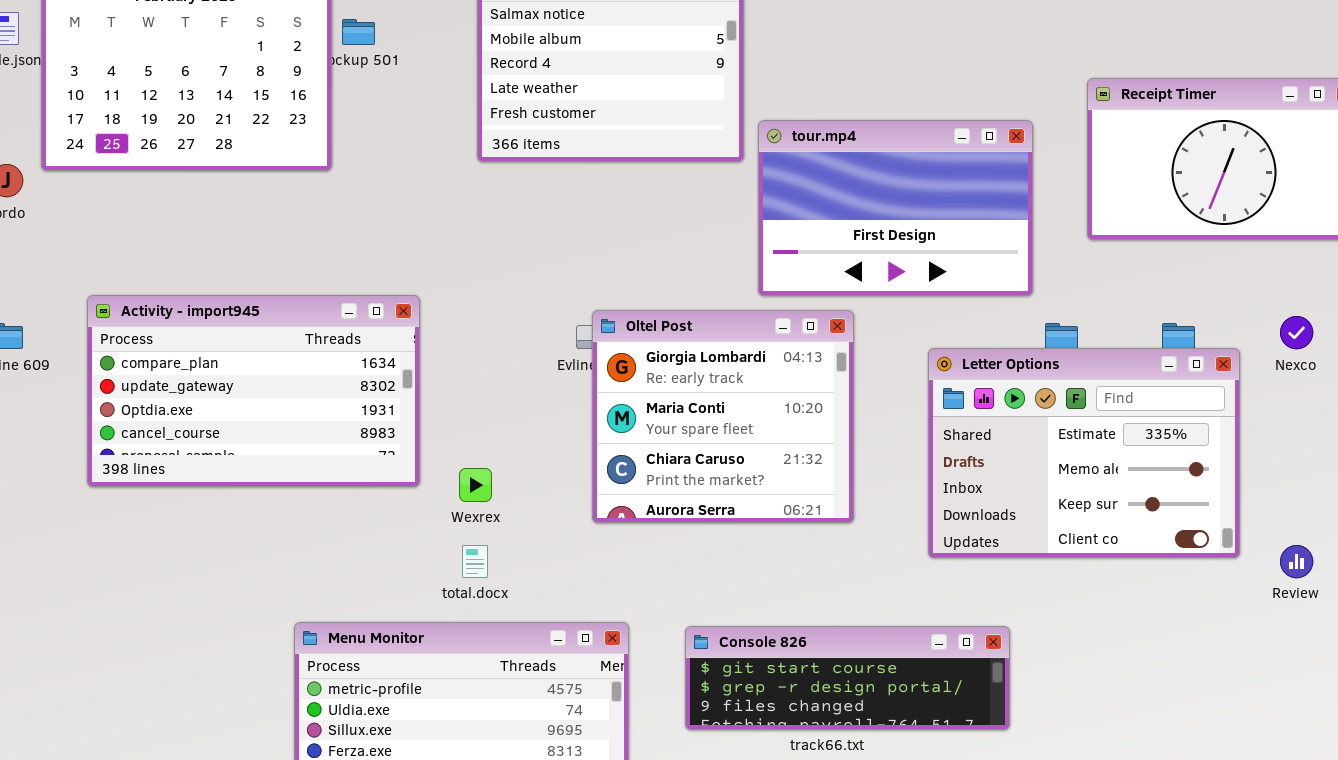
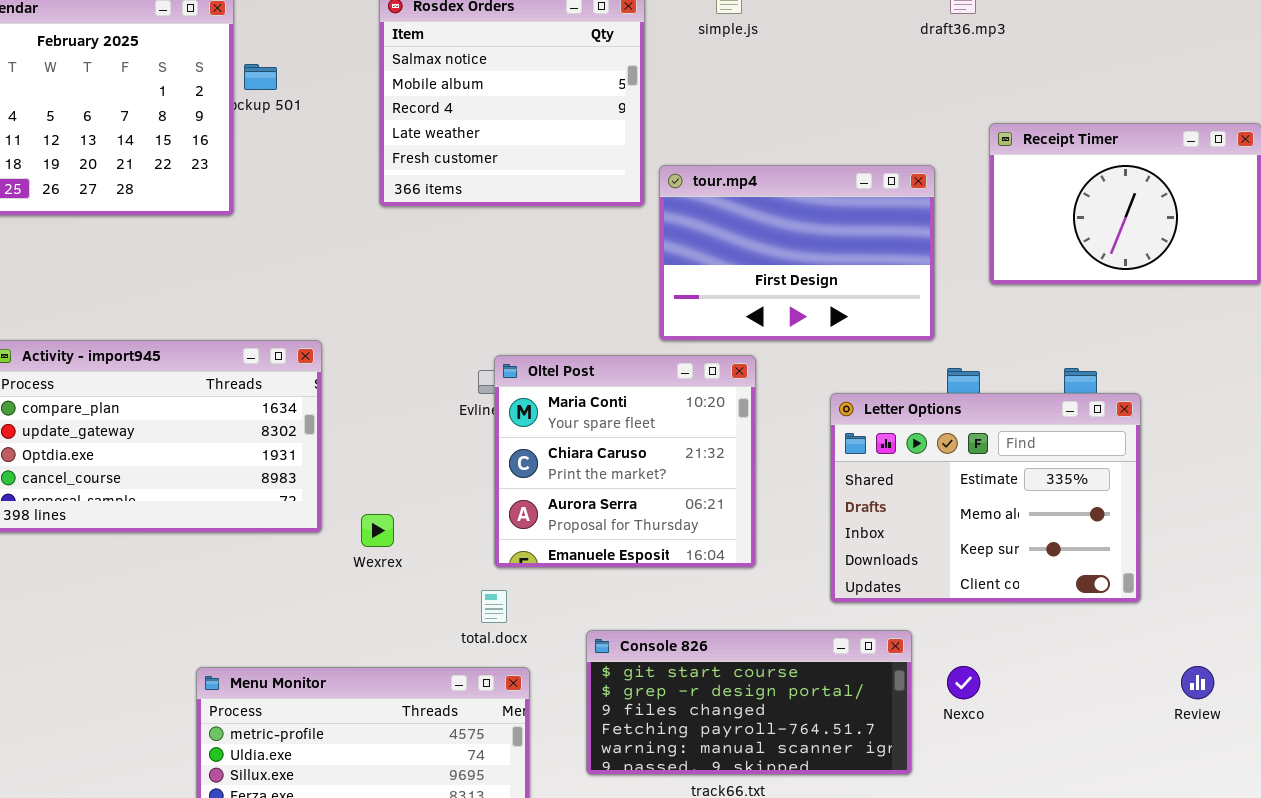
Oltel Post: [592,310,854,523] -> [494,355,756,568], scrolled down 1 row
Nexco: [1280,316,1313,349] -> [947,666,980,699], moved
total.docx: [462,545,488,578] -> [481,590,507,623], moved
Review: [1280,545,1313,578] -> [1181,666,1214,699], moved
Console 826: [685,626,1010,730] -> [586,630,912,775], resized

